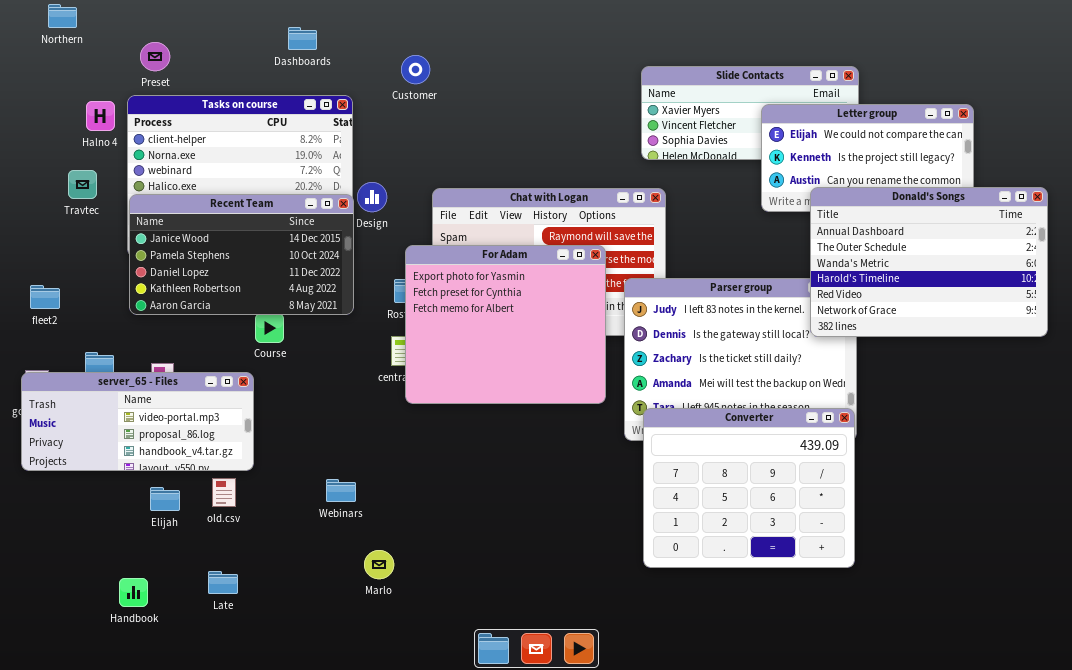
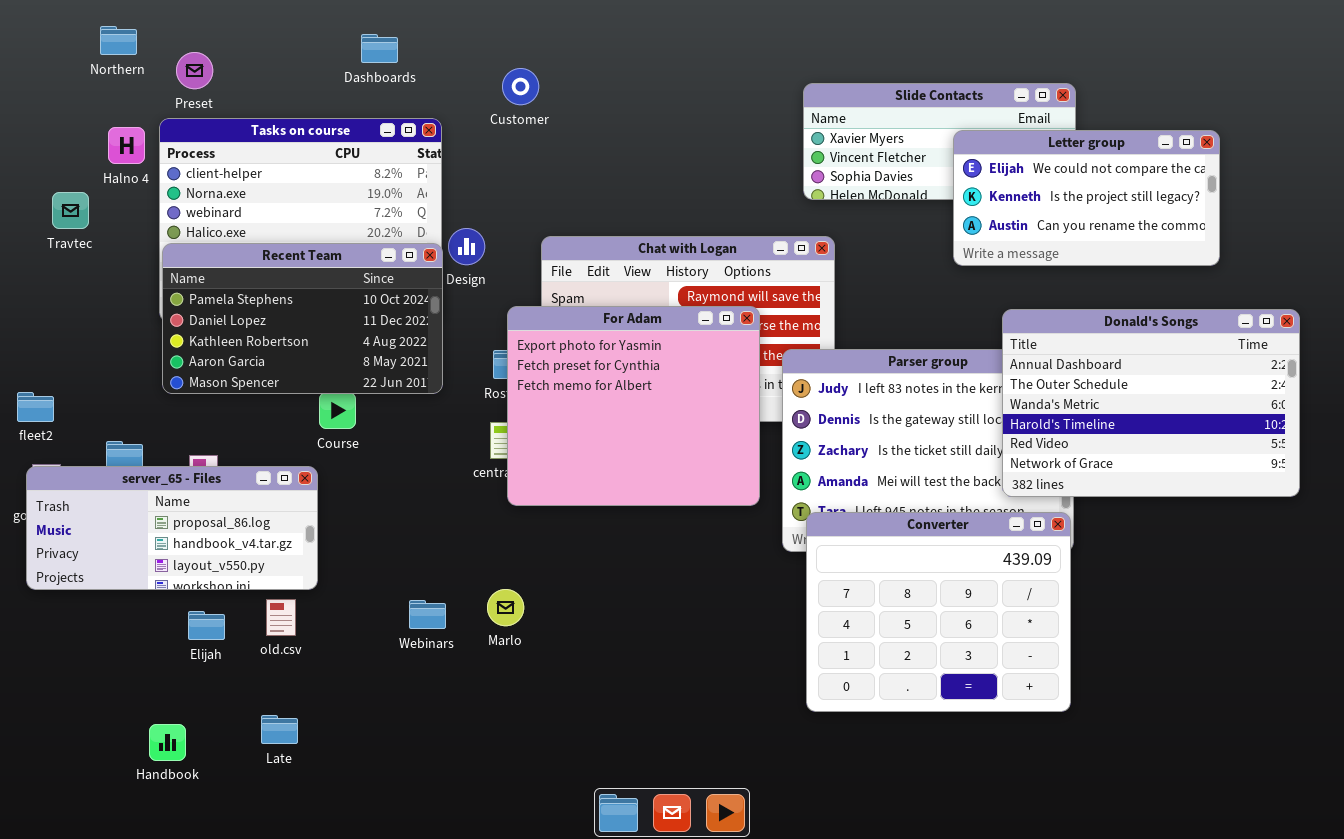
Northern: [48,4,77,28] -> [100,26,137,55], moved
Travtec: [68,170,97,199] -> [52,192,89,229], moved
Donald's Songs: [810,187,1048,337] -> [1002,309,1300,497], moved
Recent Team: [129,194,354,315] -> [162,243,443,394], scrolled down 1 row
fleet2: [30,285,60,309] -> [17,392,54,422], moved
server_65 - Files: [21,372,254,471] -> [26,466,318,590], scrolled down 1 row
Marlo: [364,550,394,579] -> [487,589,524,626], moved

